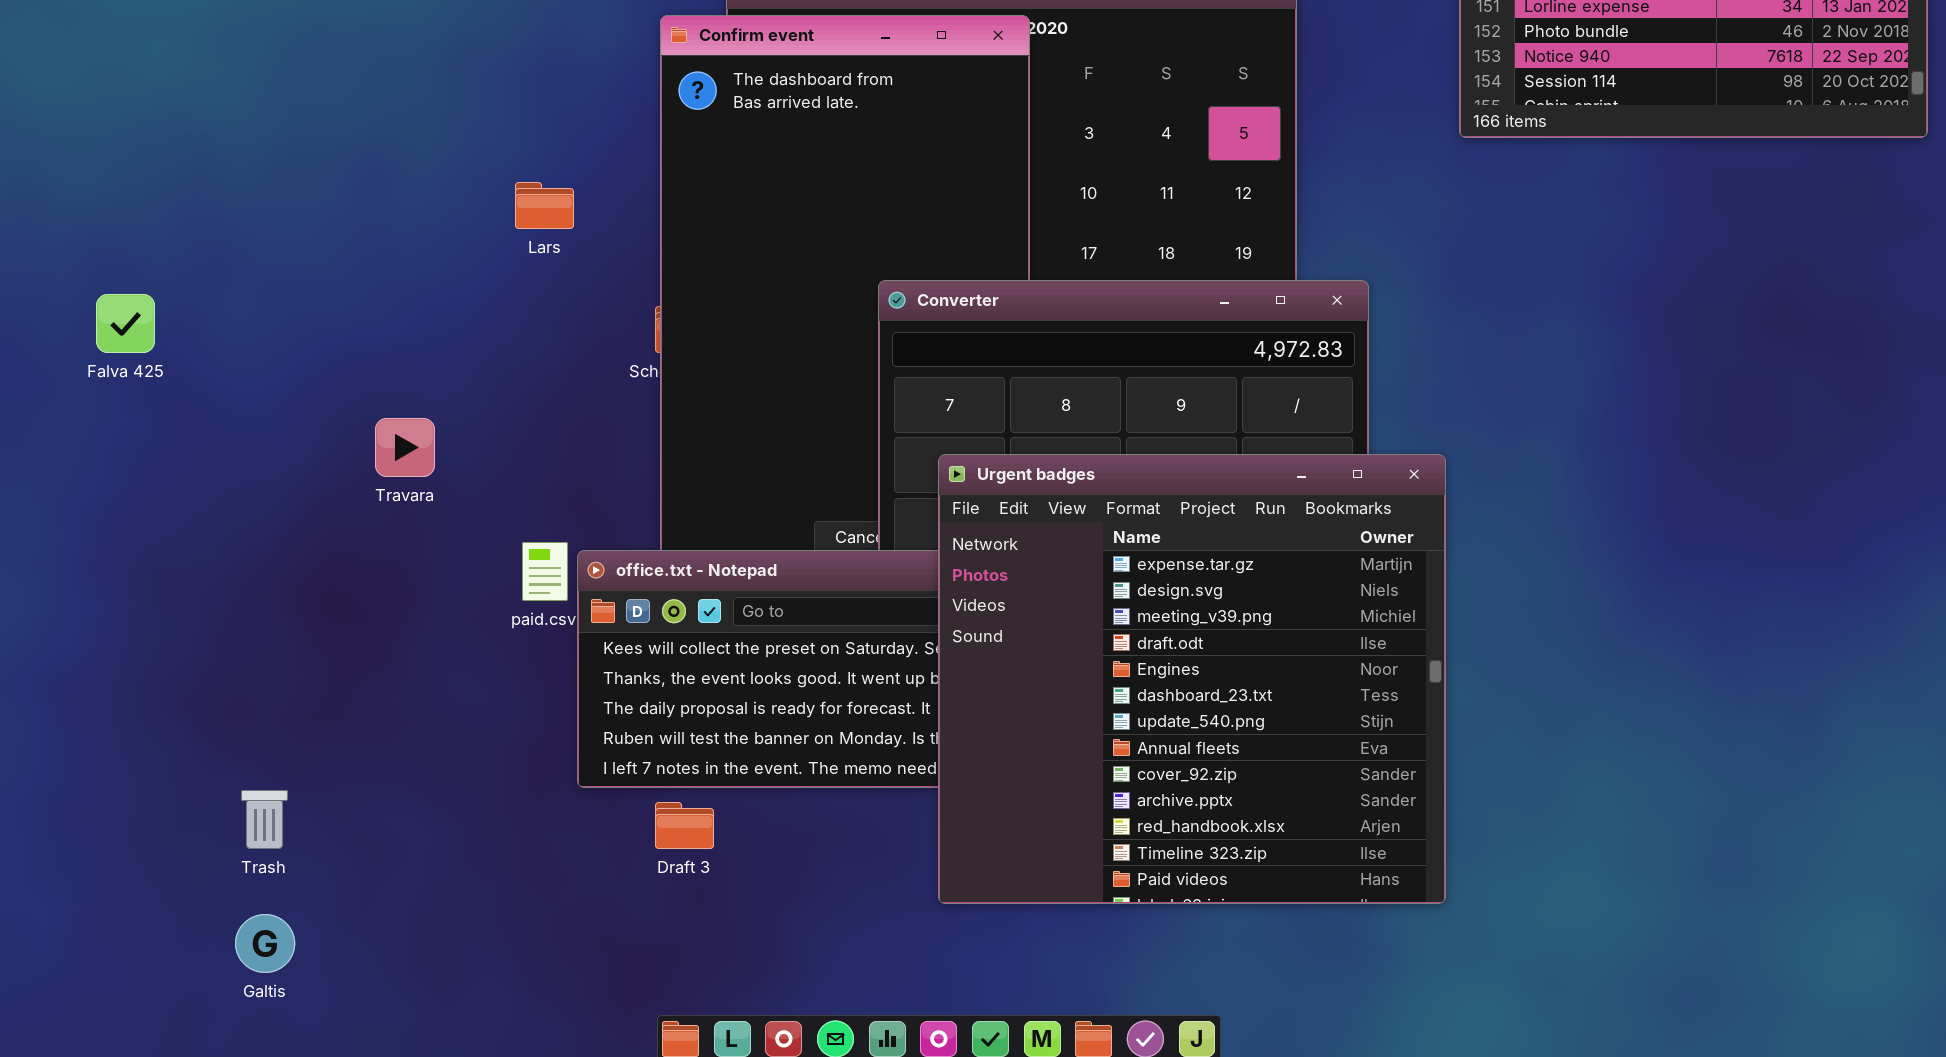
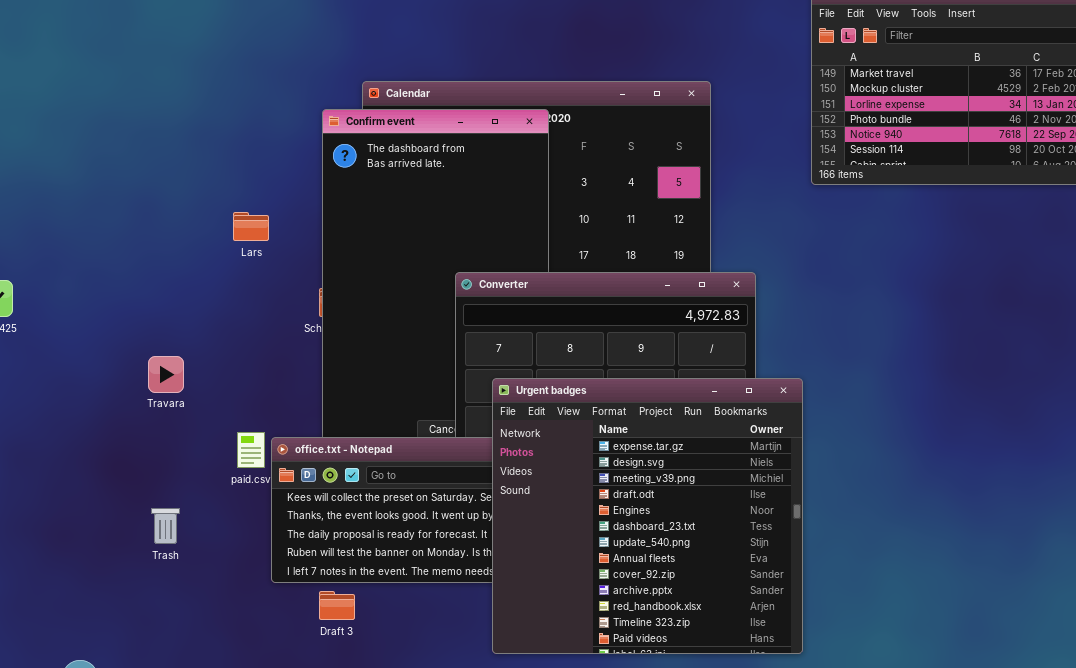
Trash: [241,790,288,849] -> [151,508,180,544], moved

